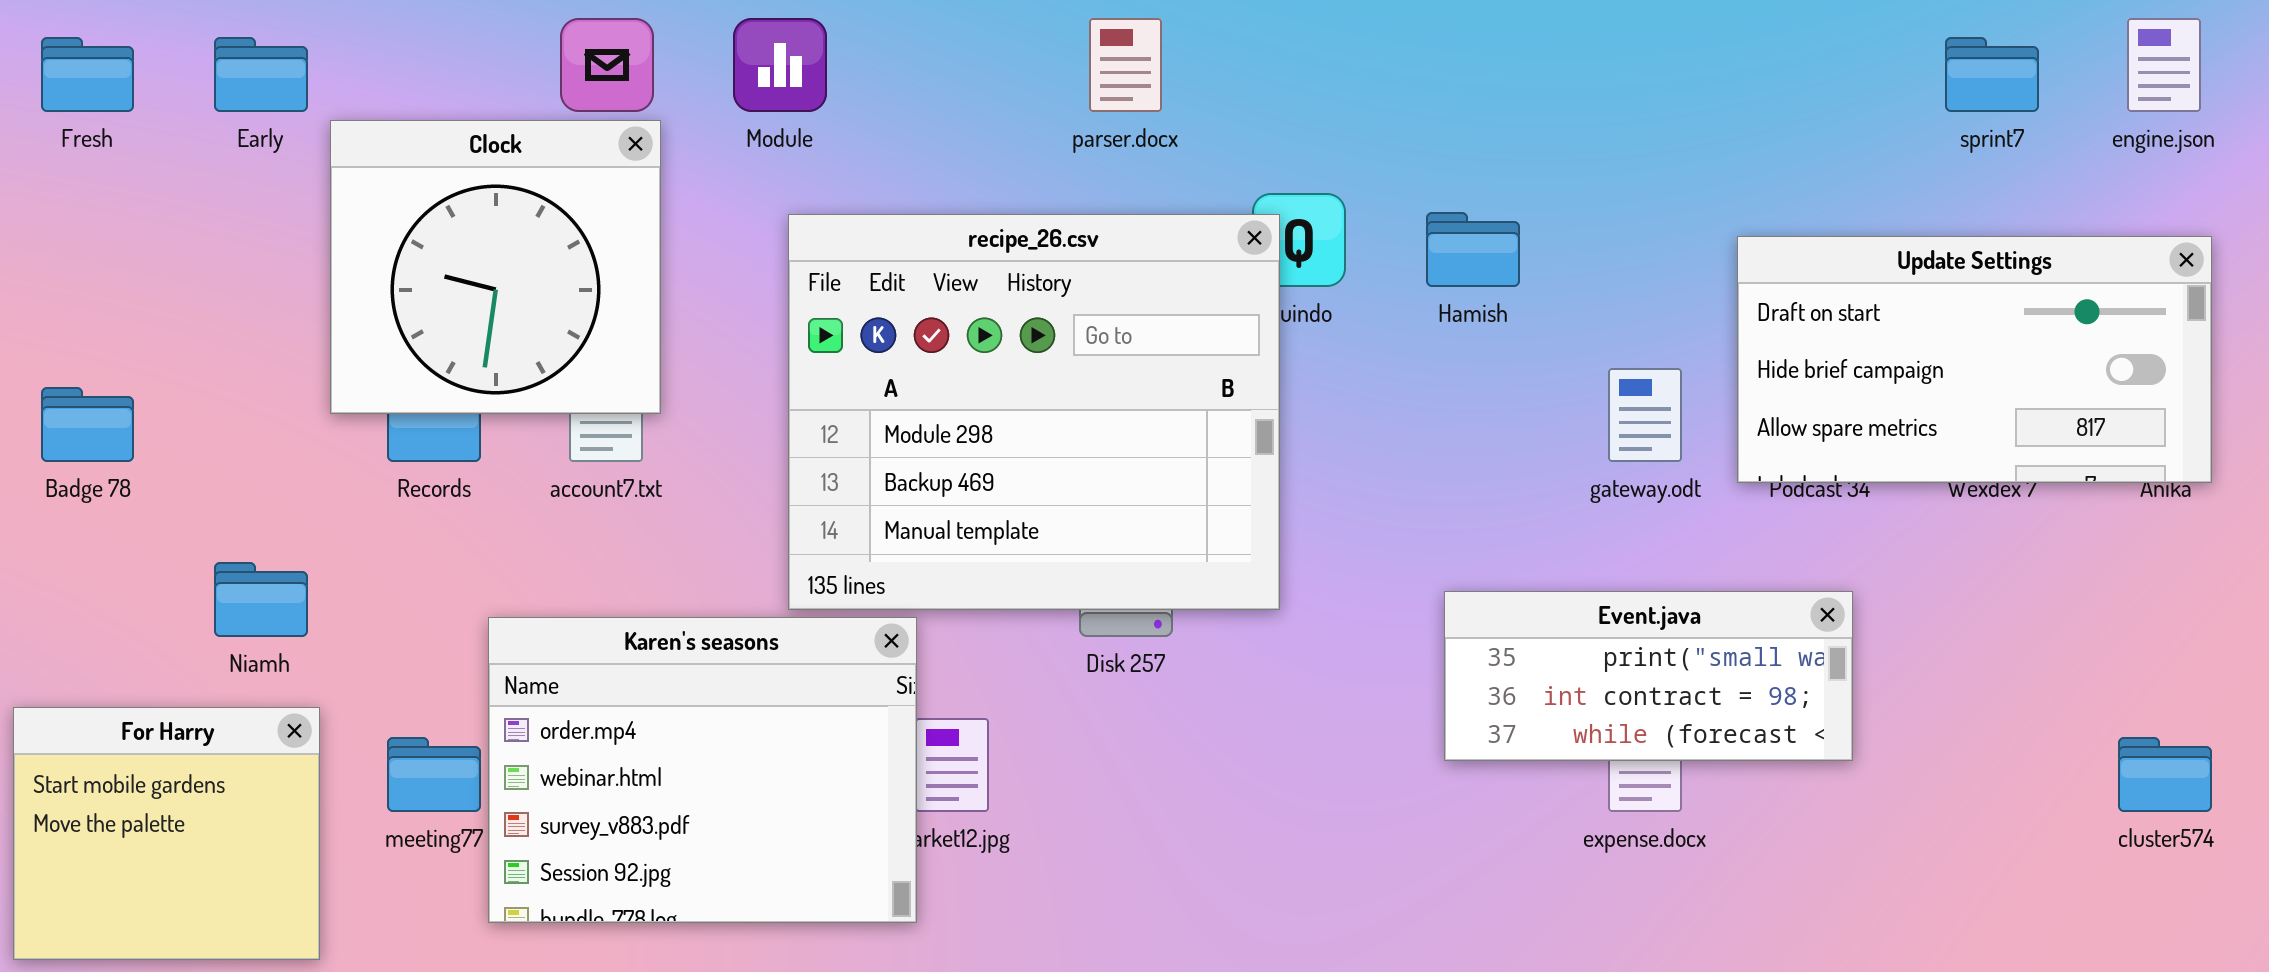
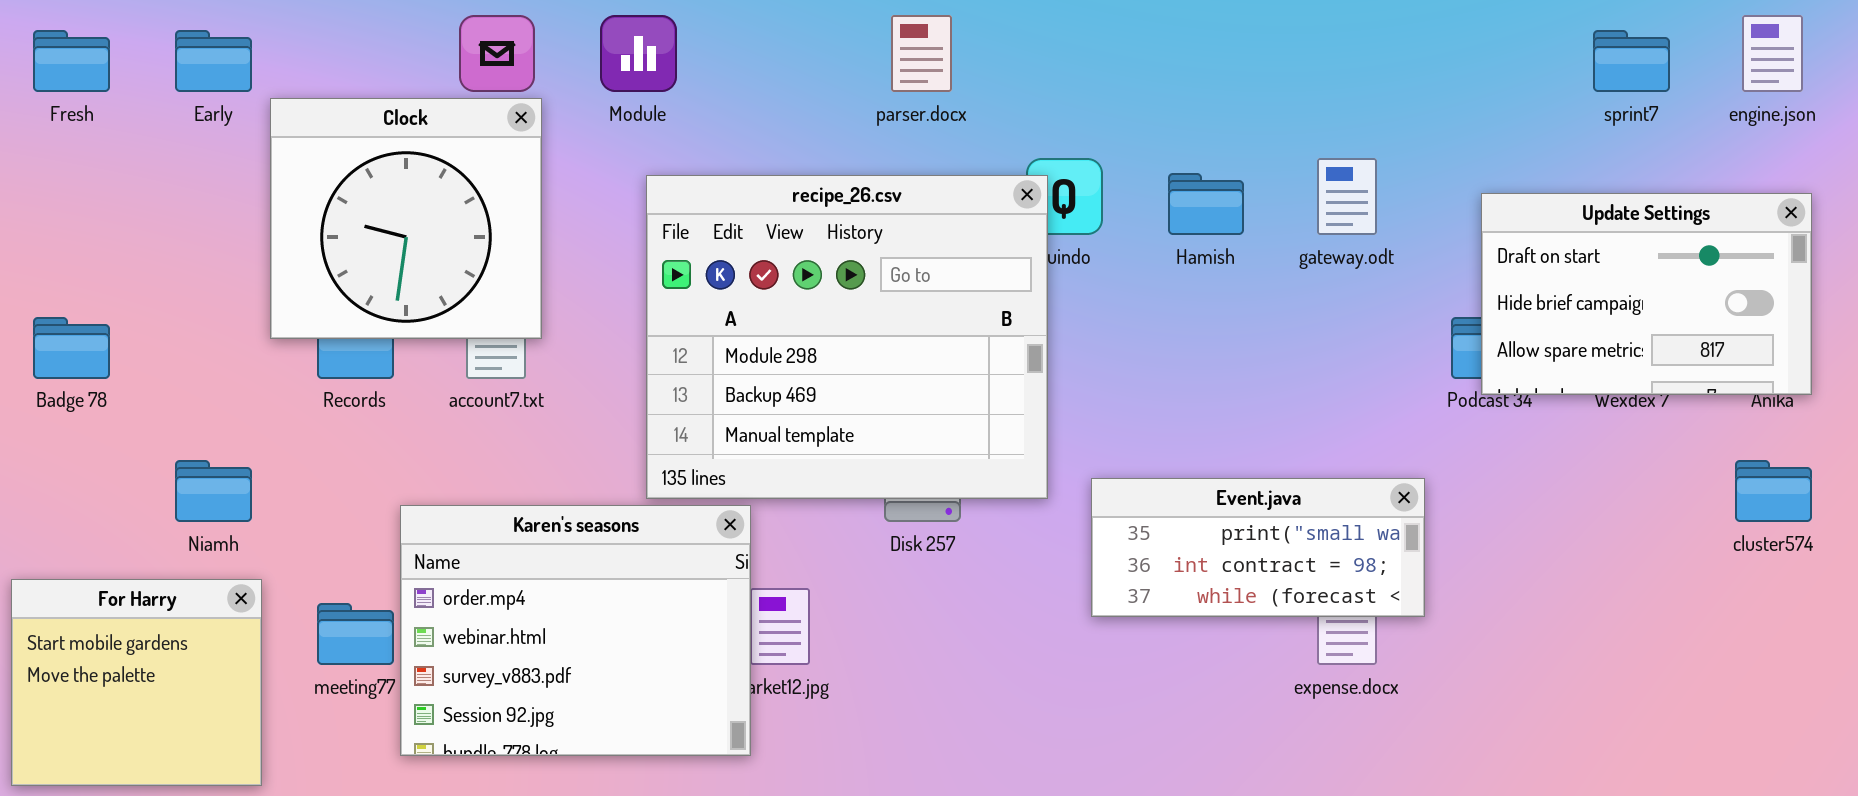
Update Settings: [1737,236,2212,483] -> [1481,193,1812,395], resized
gateway.odt: [1608,368,1682,462] -> [1317,158,1377,235], moved
Event.java: [1444,591,1853,761] -> [1091,478,1425,617], moved
cluster574: [2118,737,2212,812] -> [1735,460,1812,522], moved

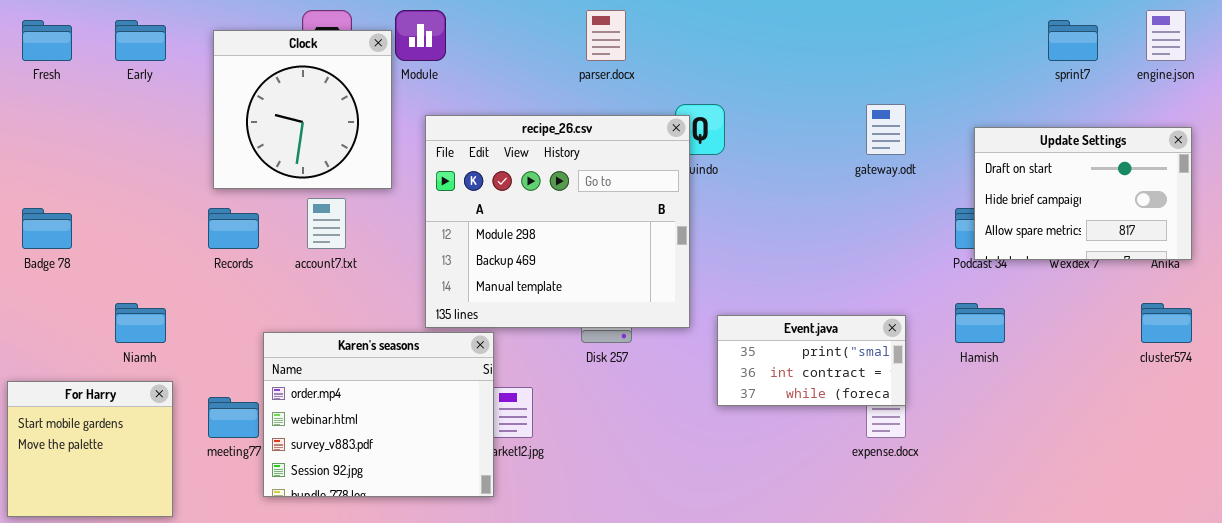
Clock: [270,98,542,339] -> [213,30,392,189], moved
Hamish: [1168,173,1244,235] -> [955,303,1005,343], moved
Event.java: [1091,478,1425,617] -> [717,315,906,406], resized

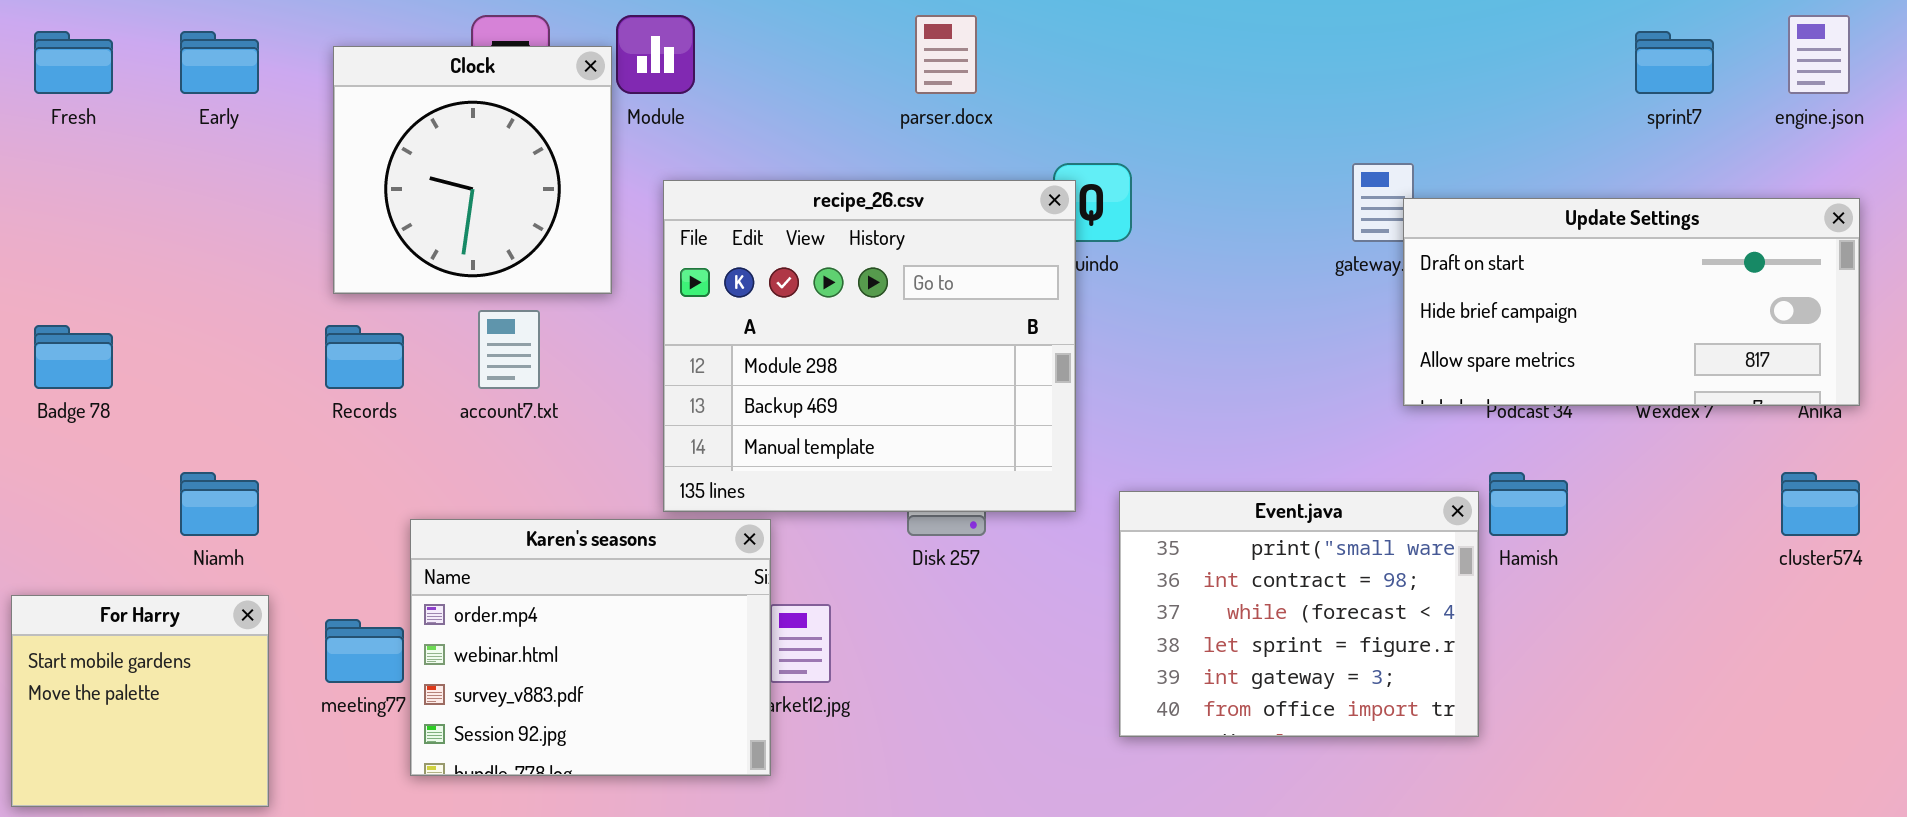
Update Settings: [974,127,1192,260] -> [1403,198,1860,406], resized
Event.java: [717,315,906,406] -> [1119,491,1479,737], resized

